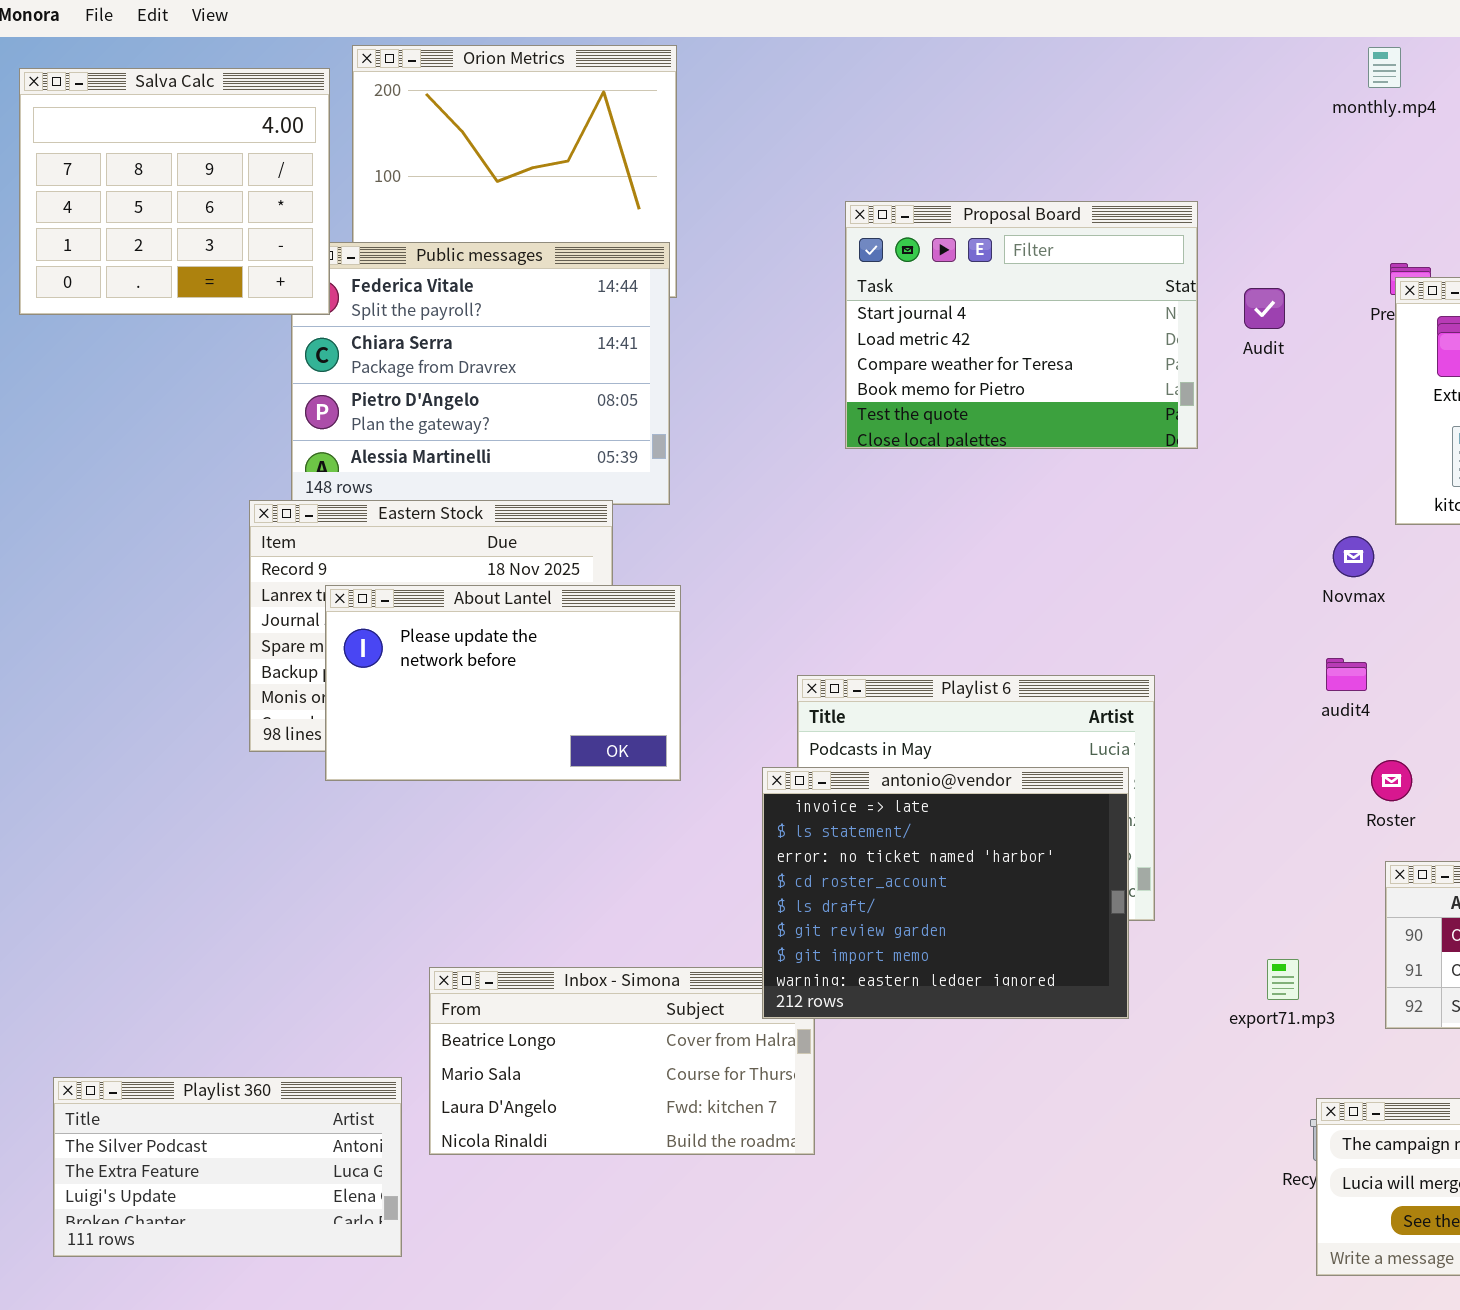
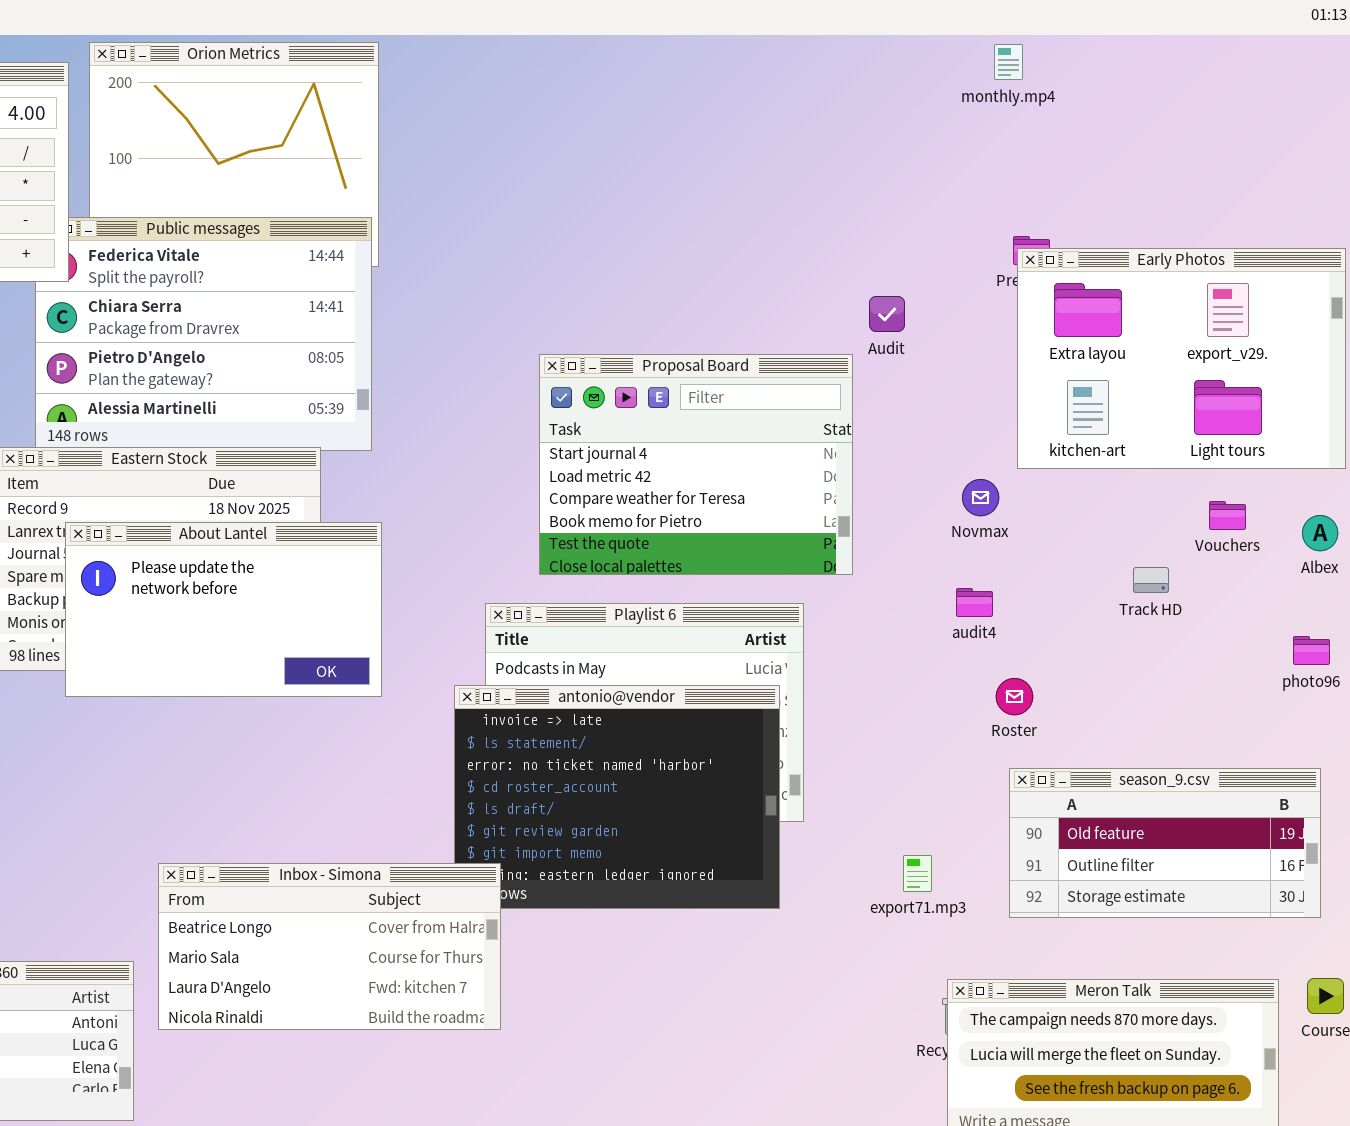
Proposal Board: [845,201,1198,449] -> [539,354,853,575], moved
Audit: [1244,288,1285,329] -> [869,296,905,332], moved
Inbox - Simona: [429,967,815,1155] -> [158,863,501,1030], raised

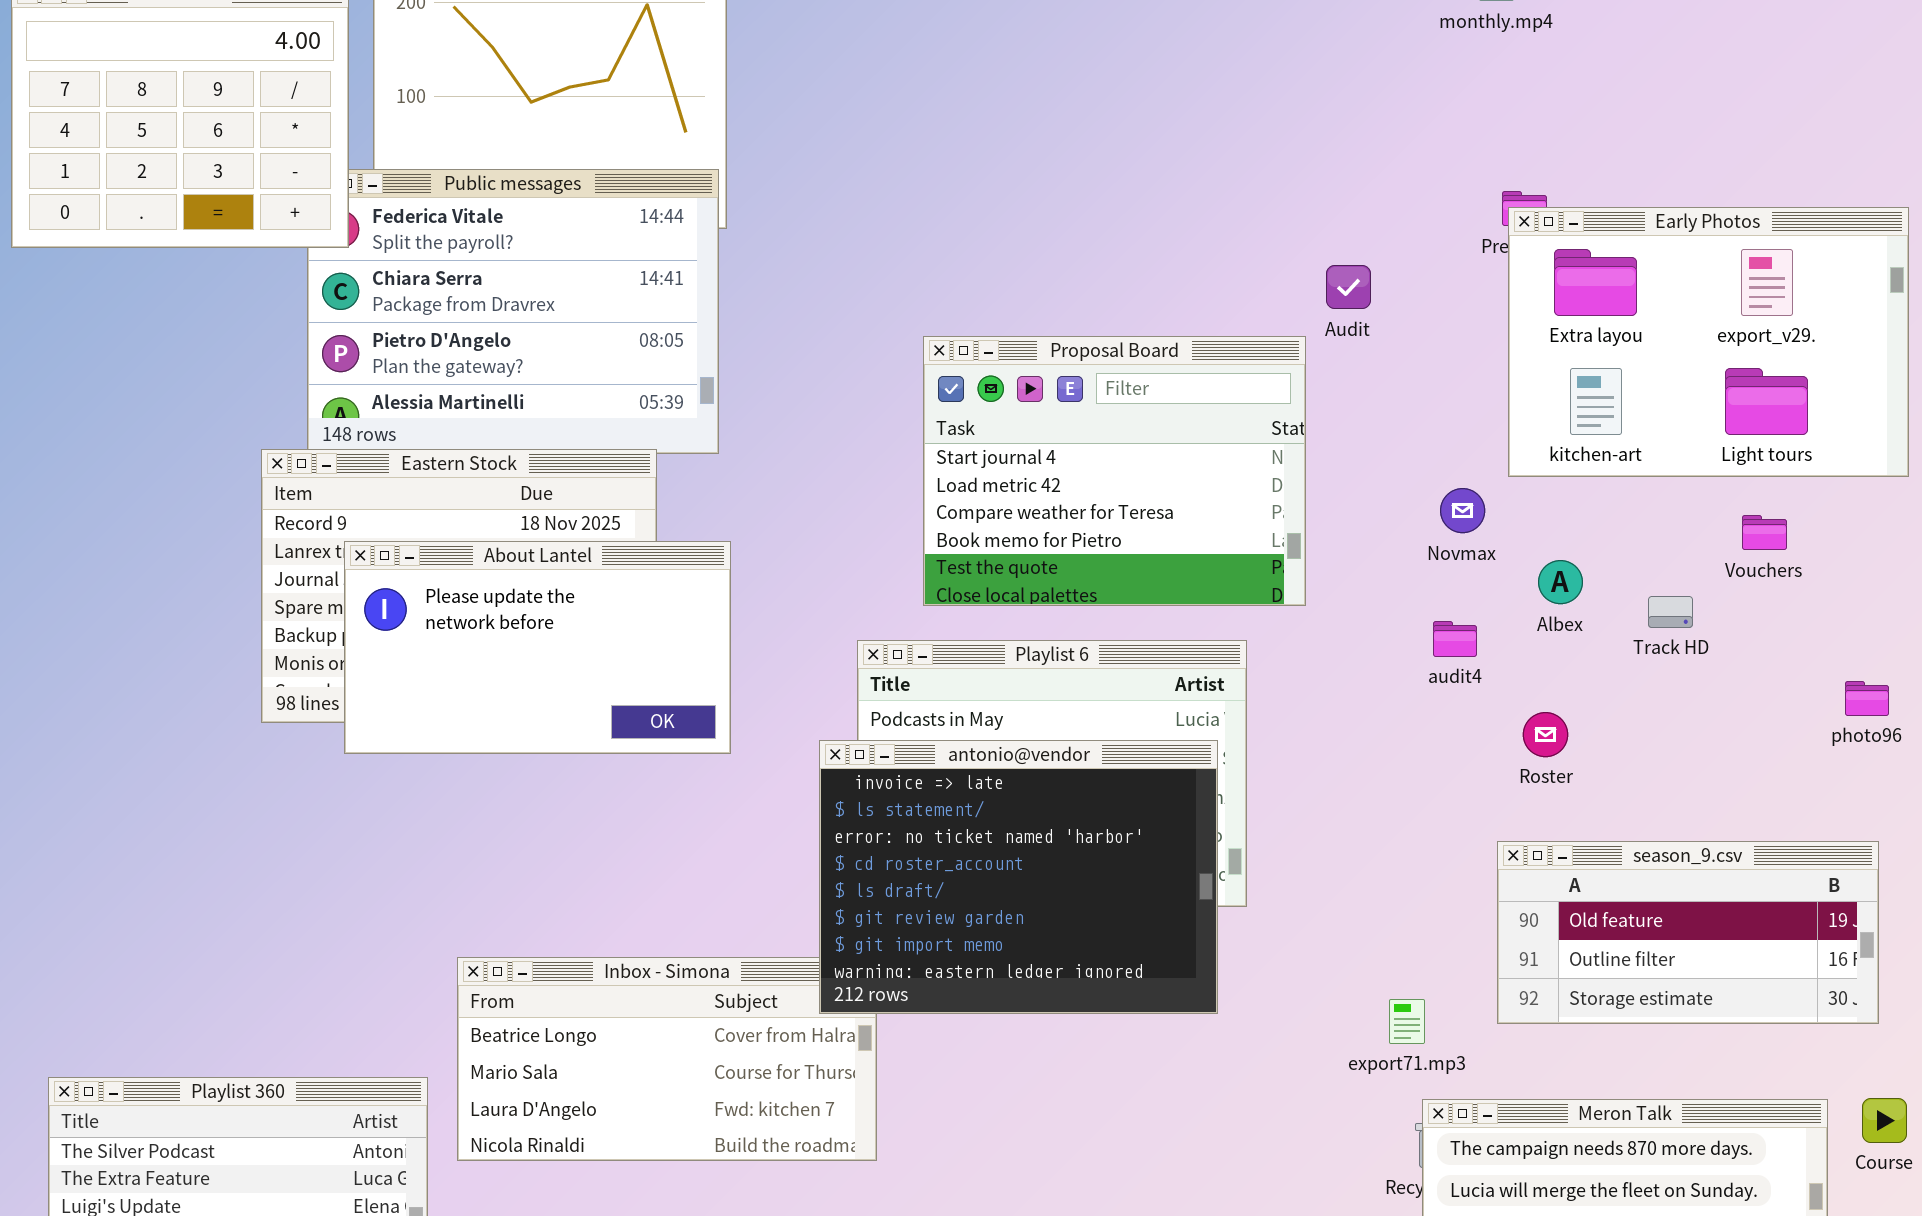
Albex: [1302,515,1338,551] -> [1538,560,1583,604], moved
Roster: [996,678,1033,715] -> [1523,712,1568,757], moved
antonio@vendor: [454,685,780,909] -> [819,740,1218,1014], raised
export71.mp3: [903,855,932,892] -> [1389,999,1425,1044], moved

